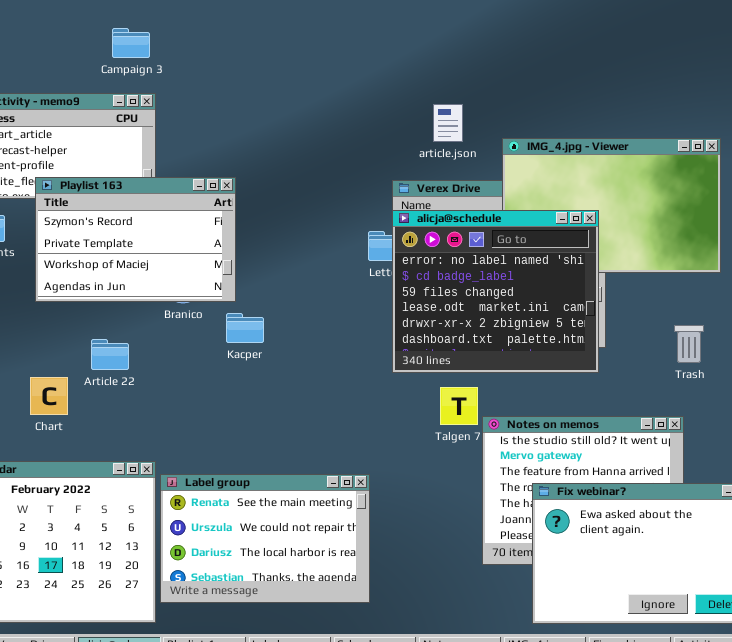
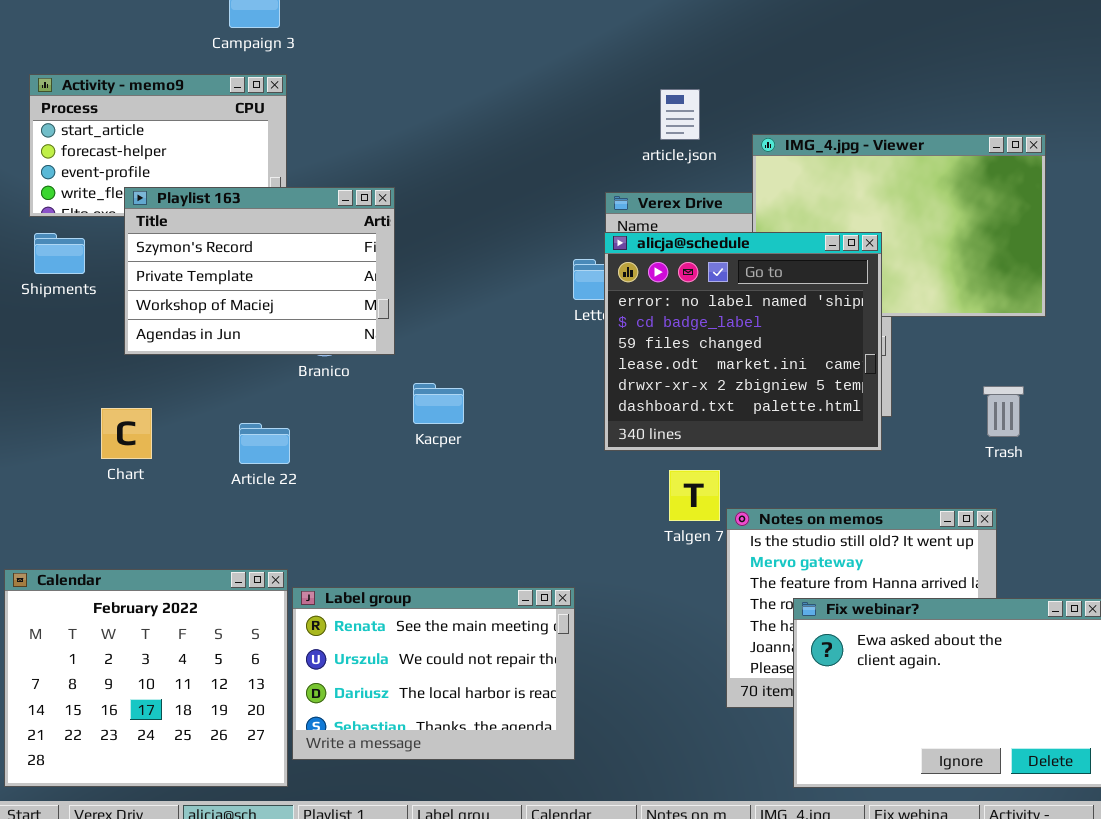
Kacper: [226,313,264,343] -> [413,383,464,424], moved
Article 22: [91,339,129,370] -> [239,423,290,464], moved
Chart: [30,377,68,415] -> [101,408,152,459], moved

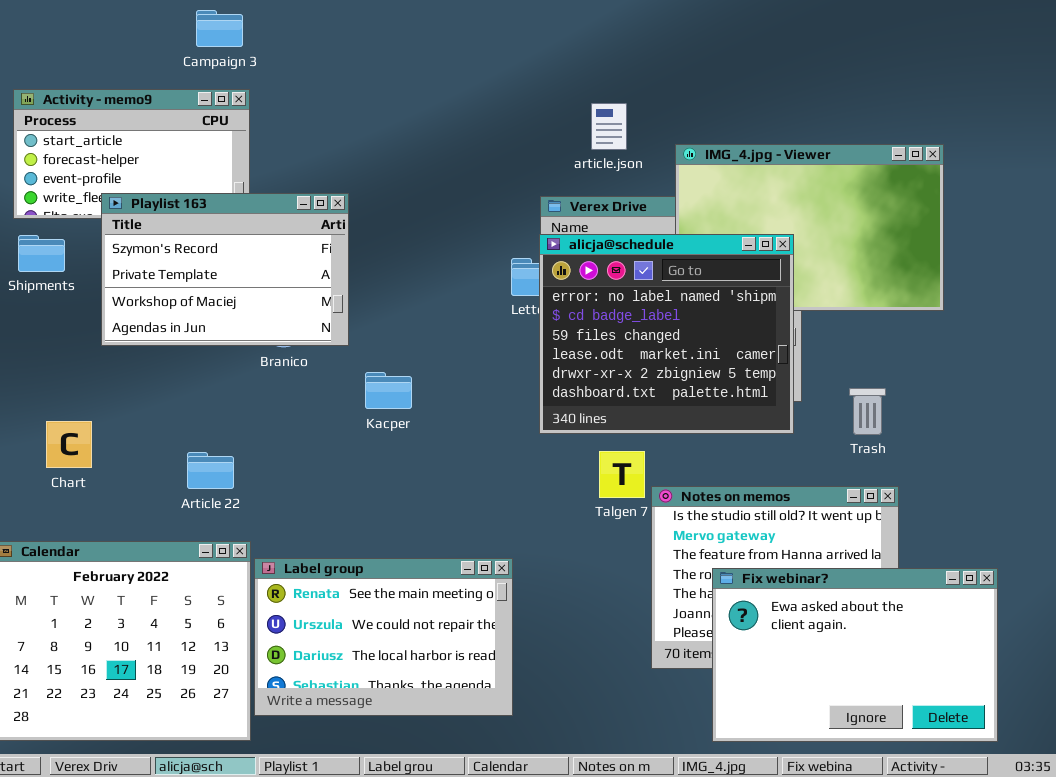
Trash: [983,386,1024,437] -> [849,388,886,435], moved
Chart: [101,408,152,459] -> [46,421,92,468], moved
Article 22: [239,423,290,464] -> [187,452,234,489], moved

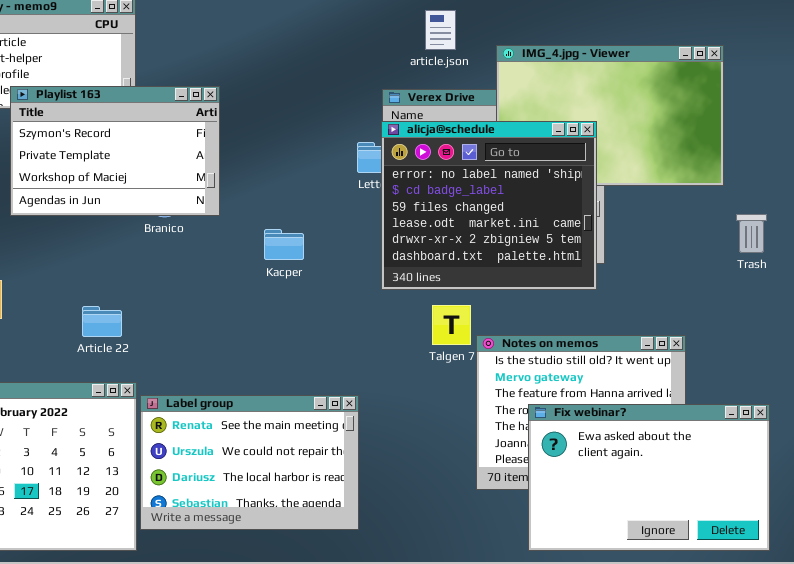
Kacper: [365,372,412,409] -> [264,229,304,260], moved
Trash: [849,388,886,435] -> [736,214,767,253], moved

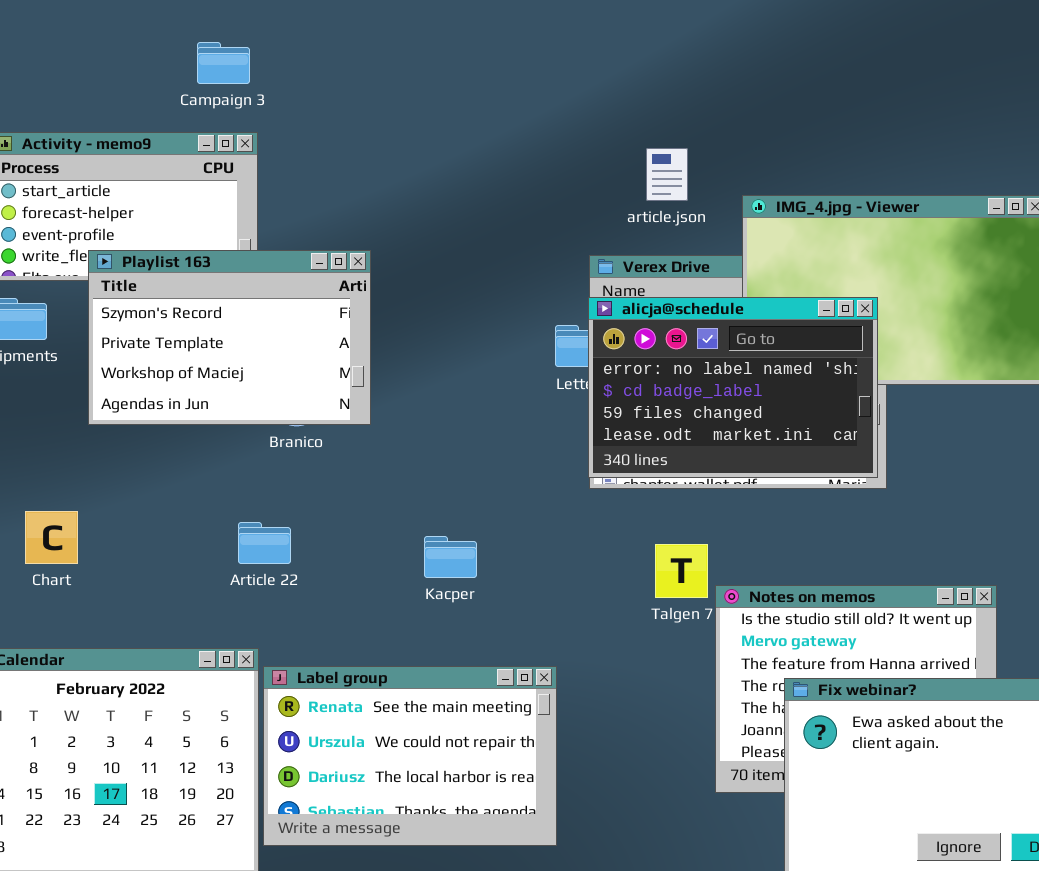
alicja@schedule: [381,121,597,290] -> [588,297,878,478], resized
Kacper: [264,229,304,260] -> [424,536,477,578], moved
Article 22: [82,306,122,337] -> [238,522,291,564], moved

